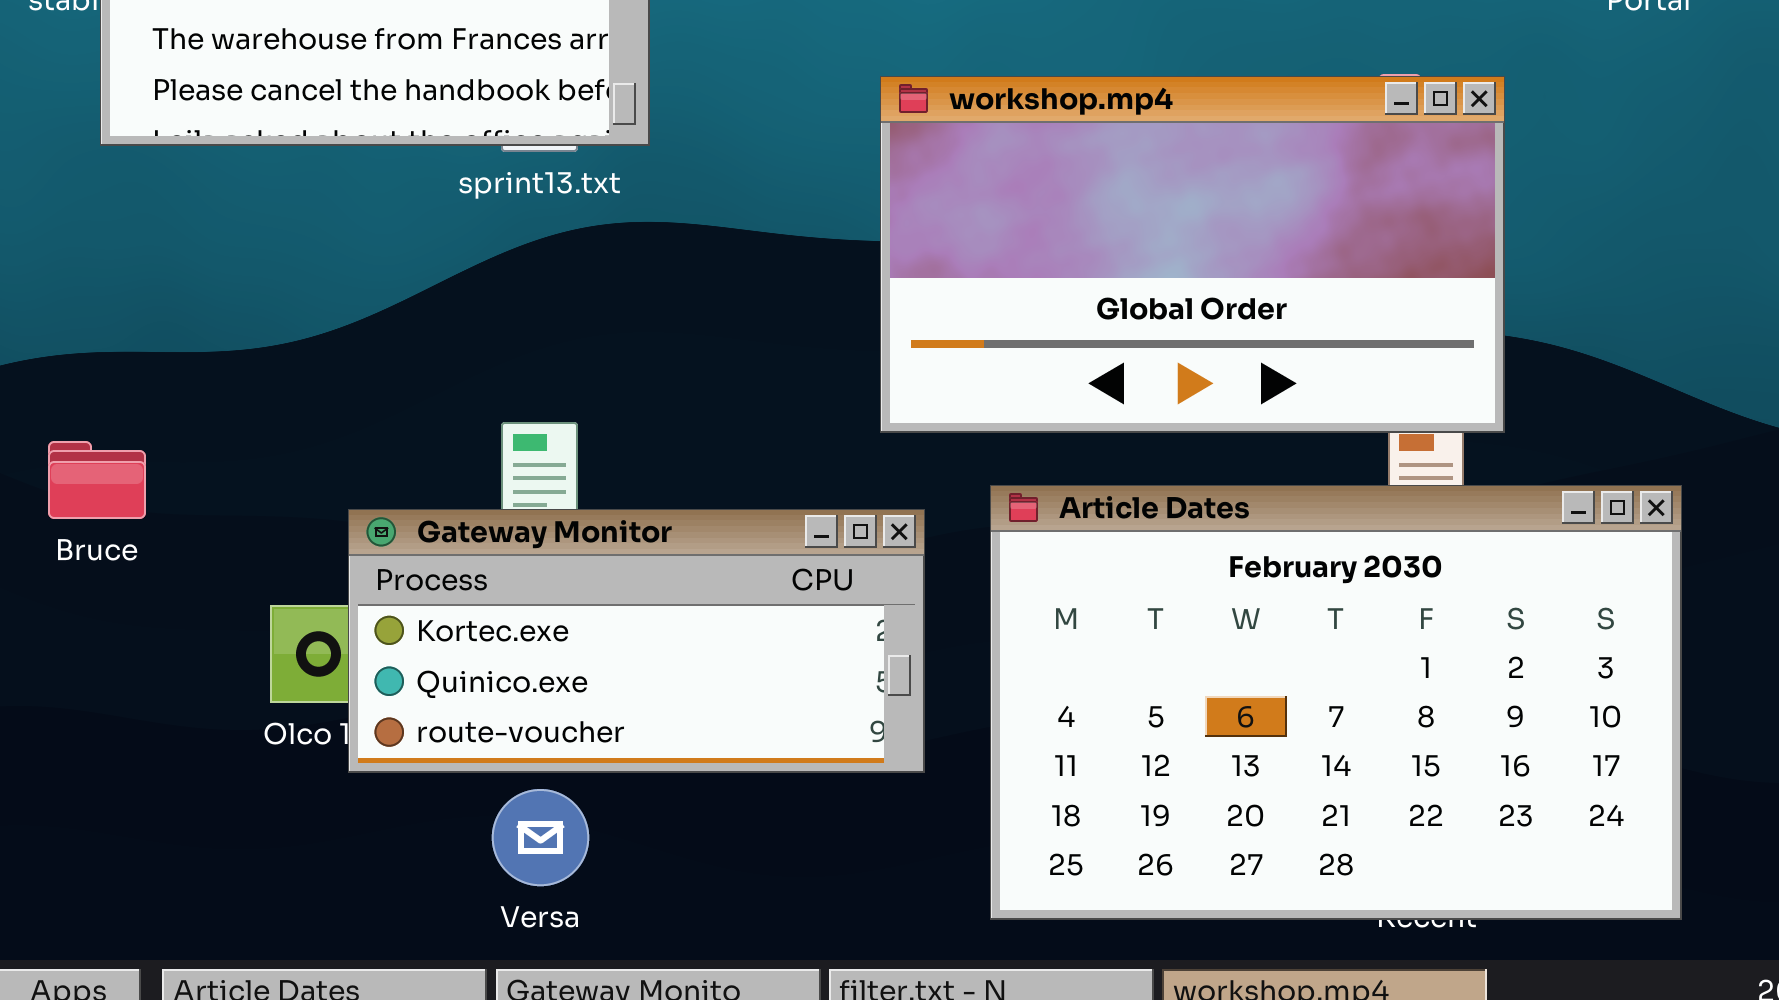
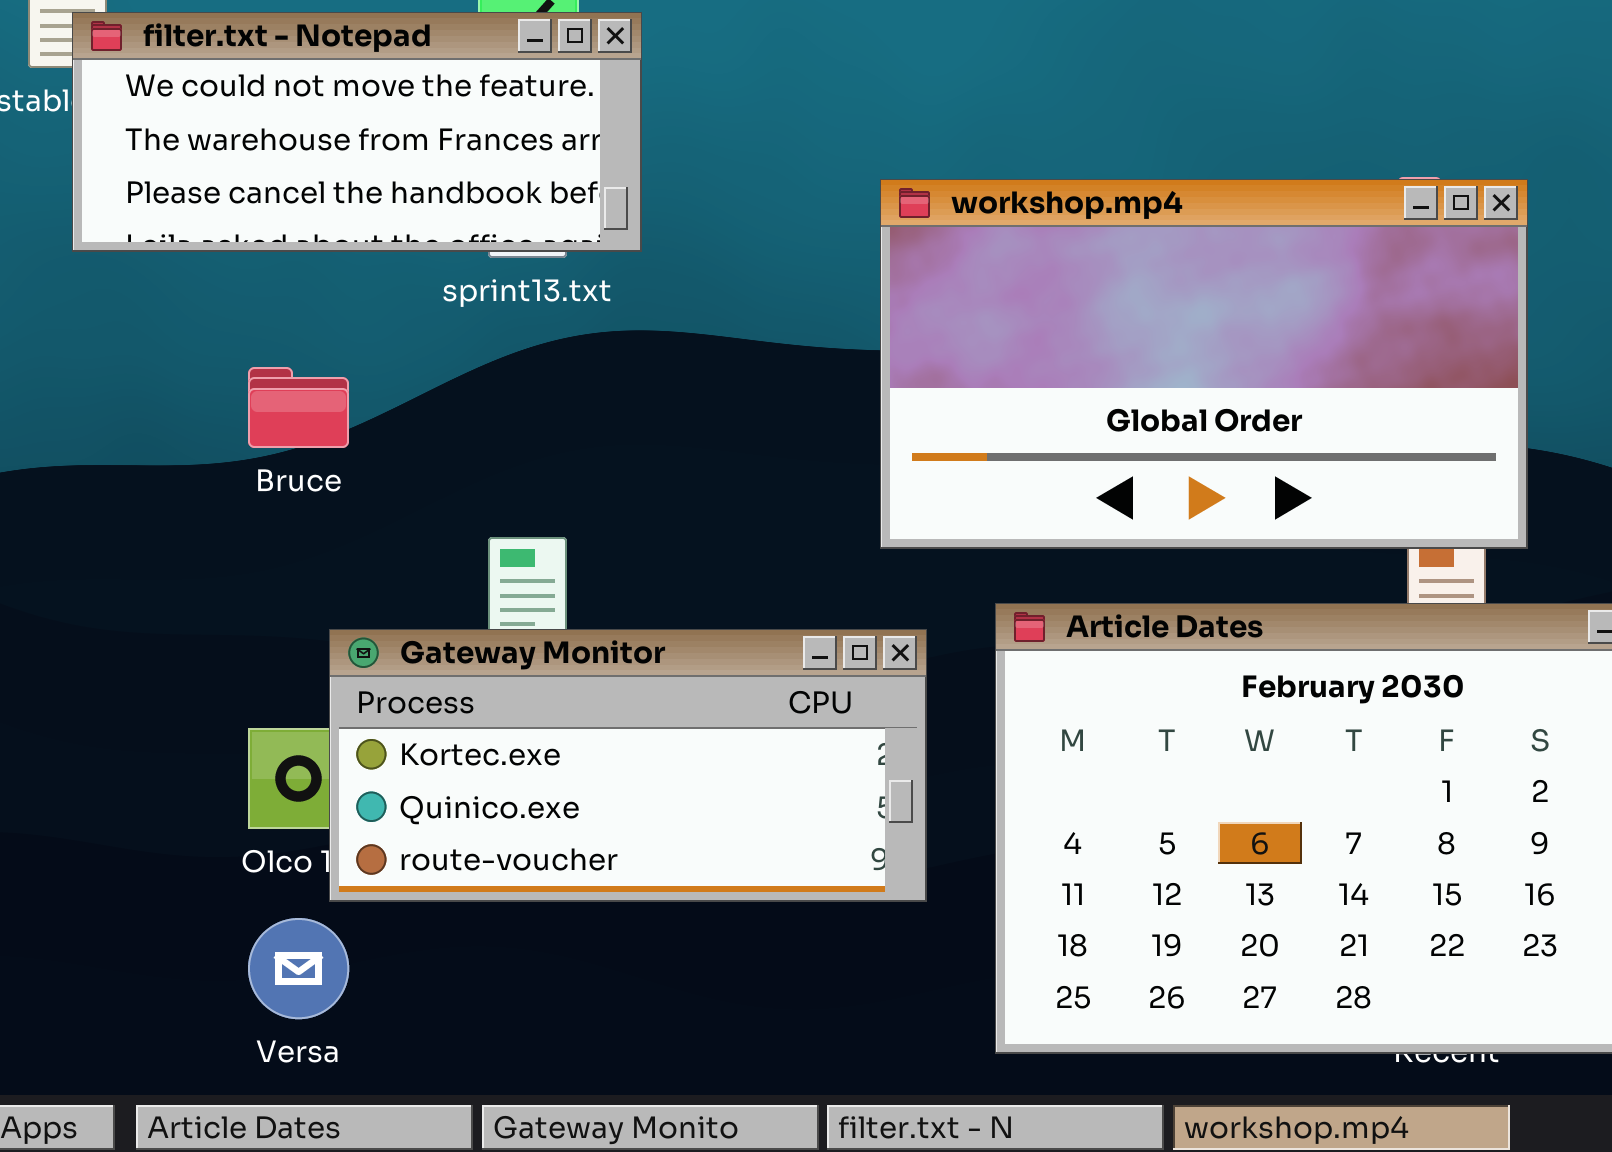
Bruce: [48,441,146,519] -> [248,367,349,448], moved
Versa: [492,789,589,886] -> [248,918,349,1019], moved

